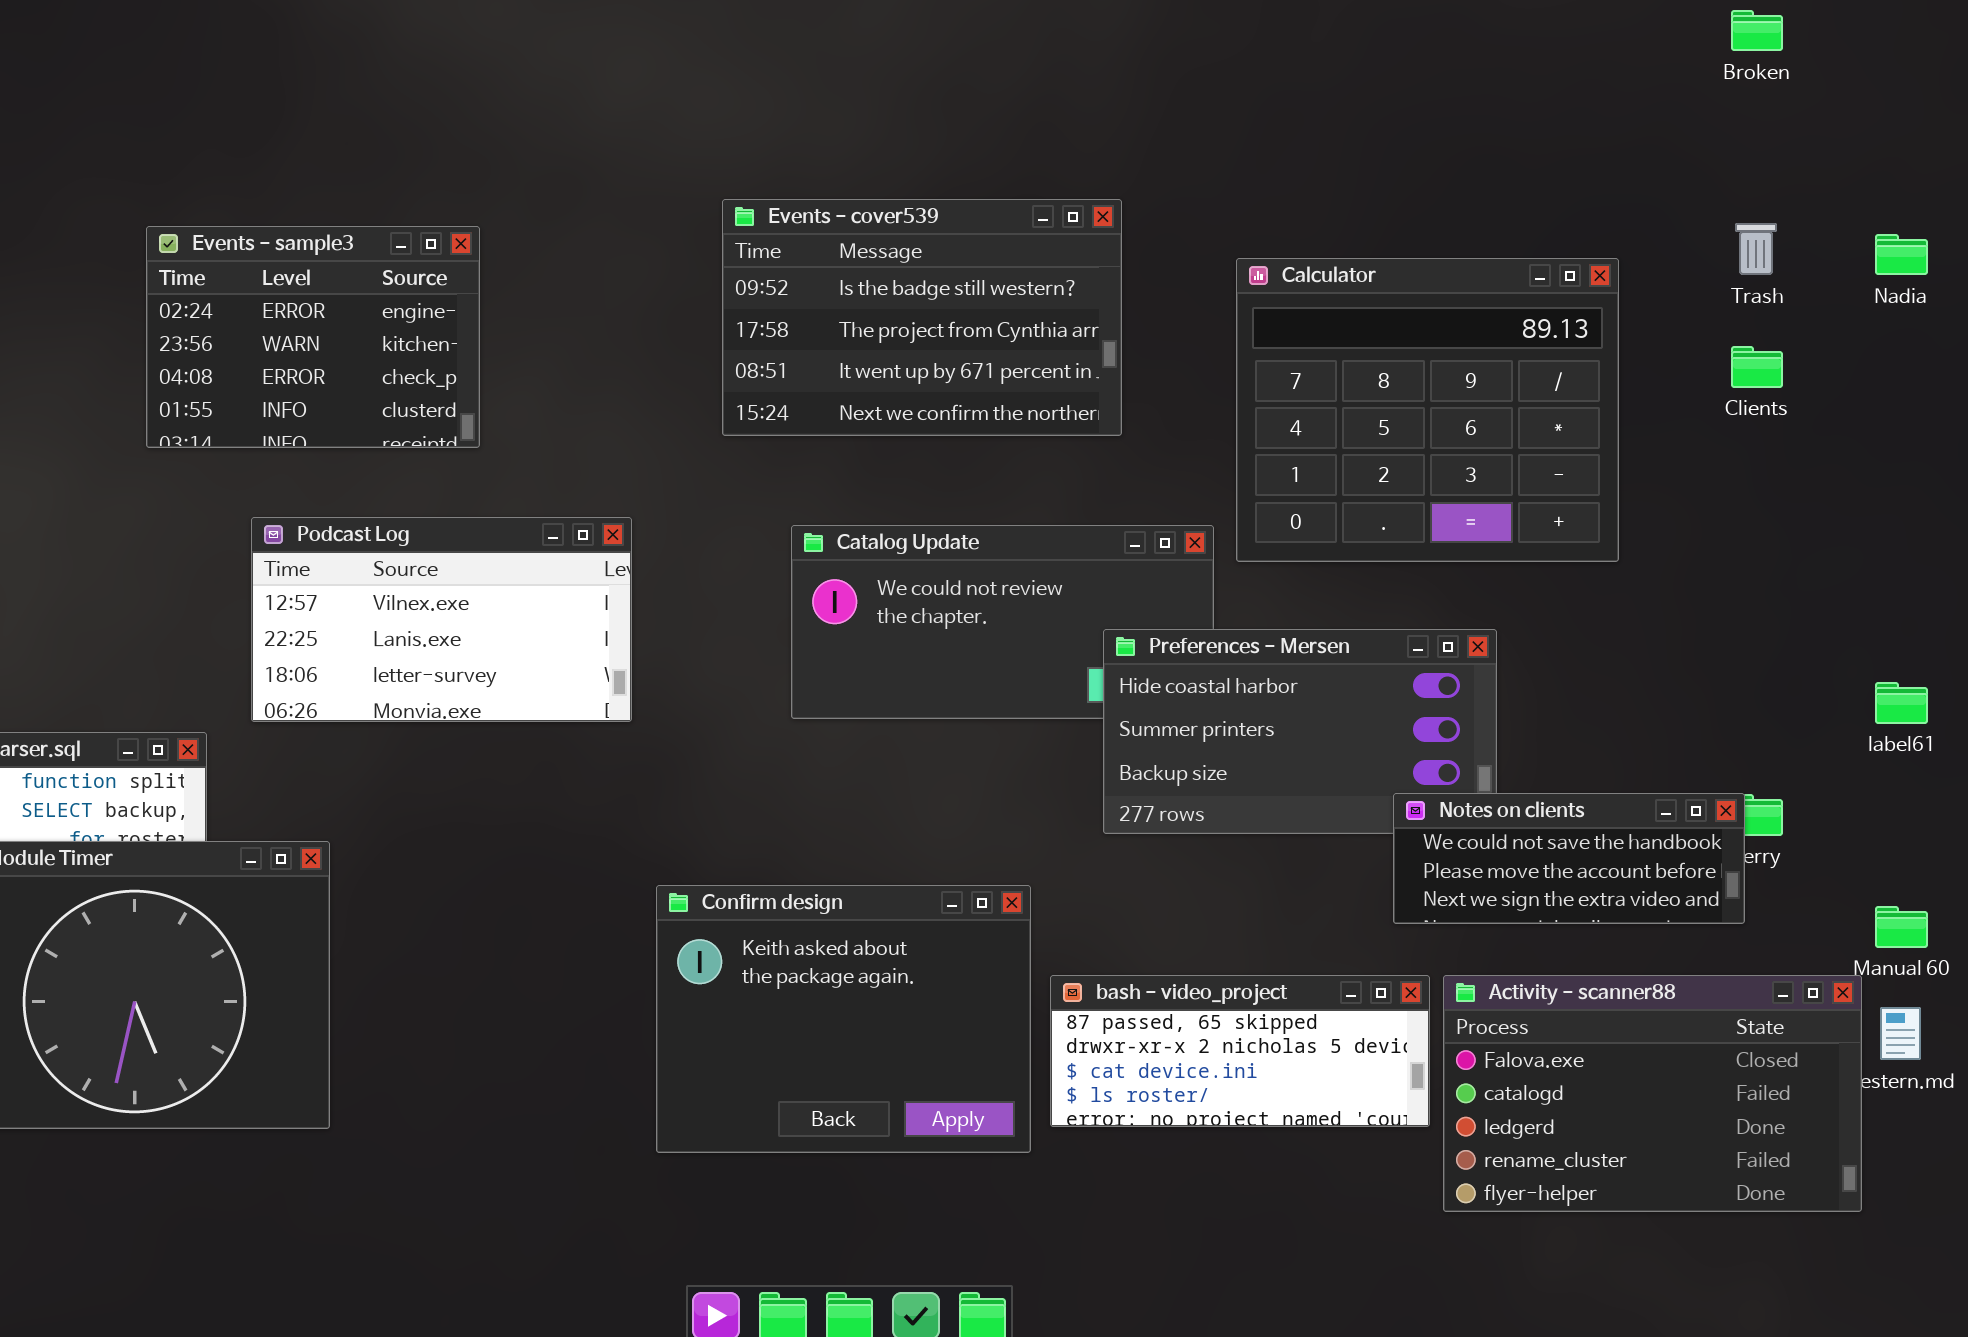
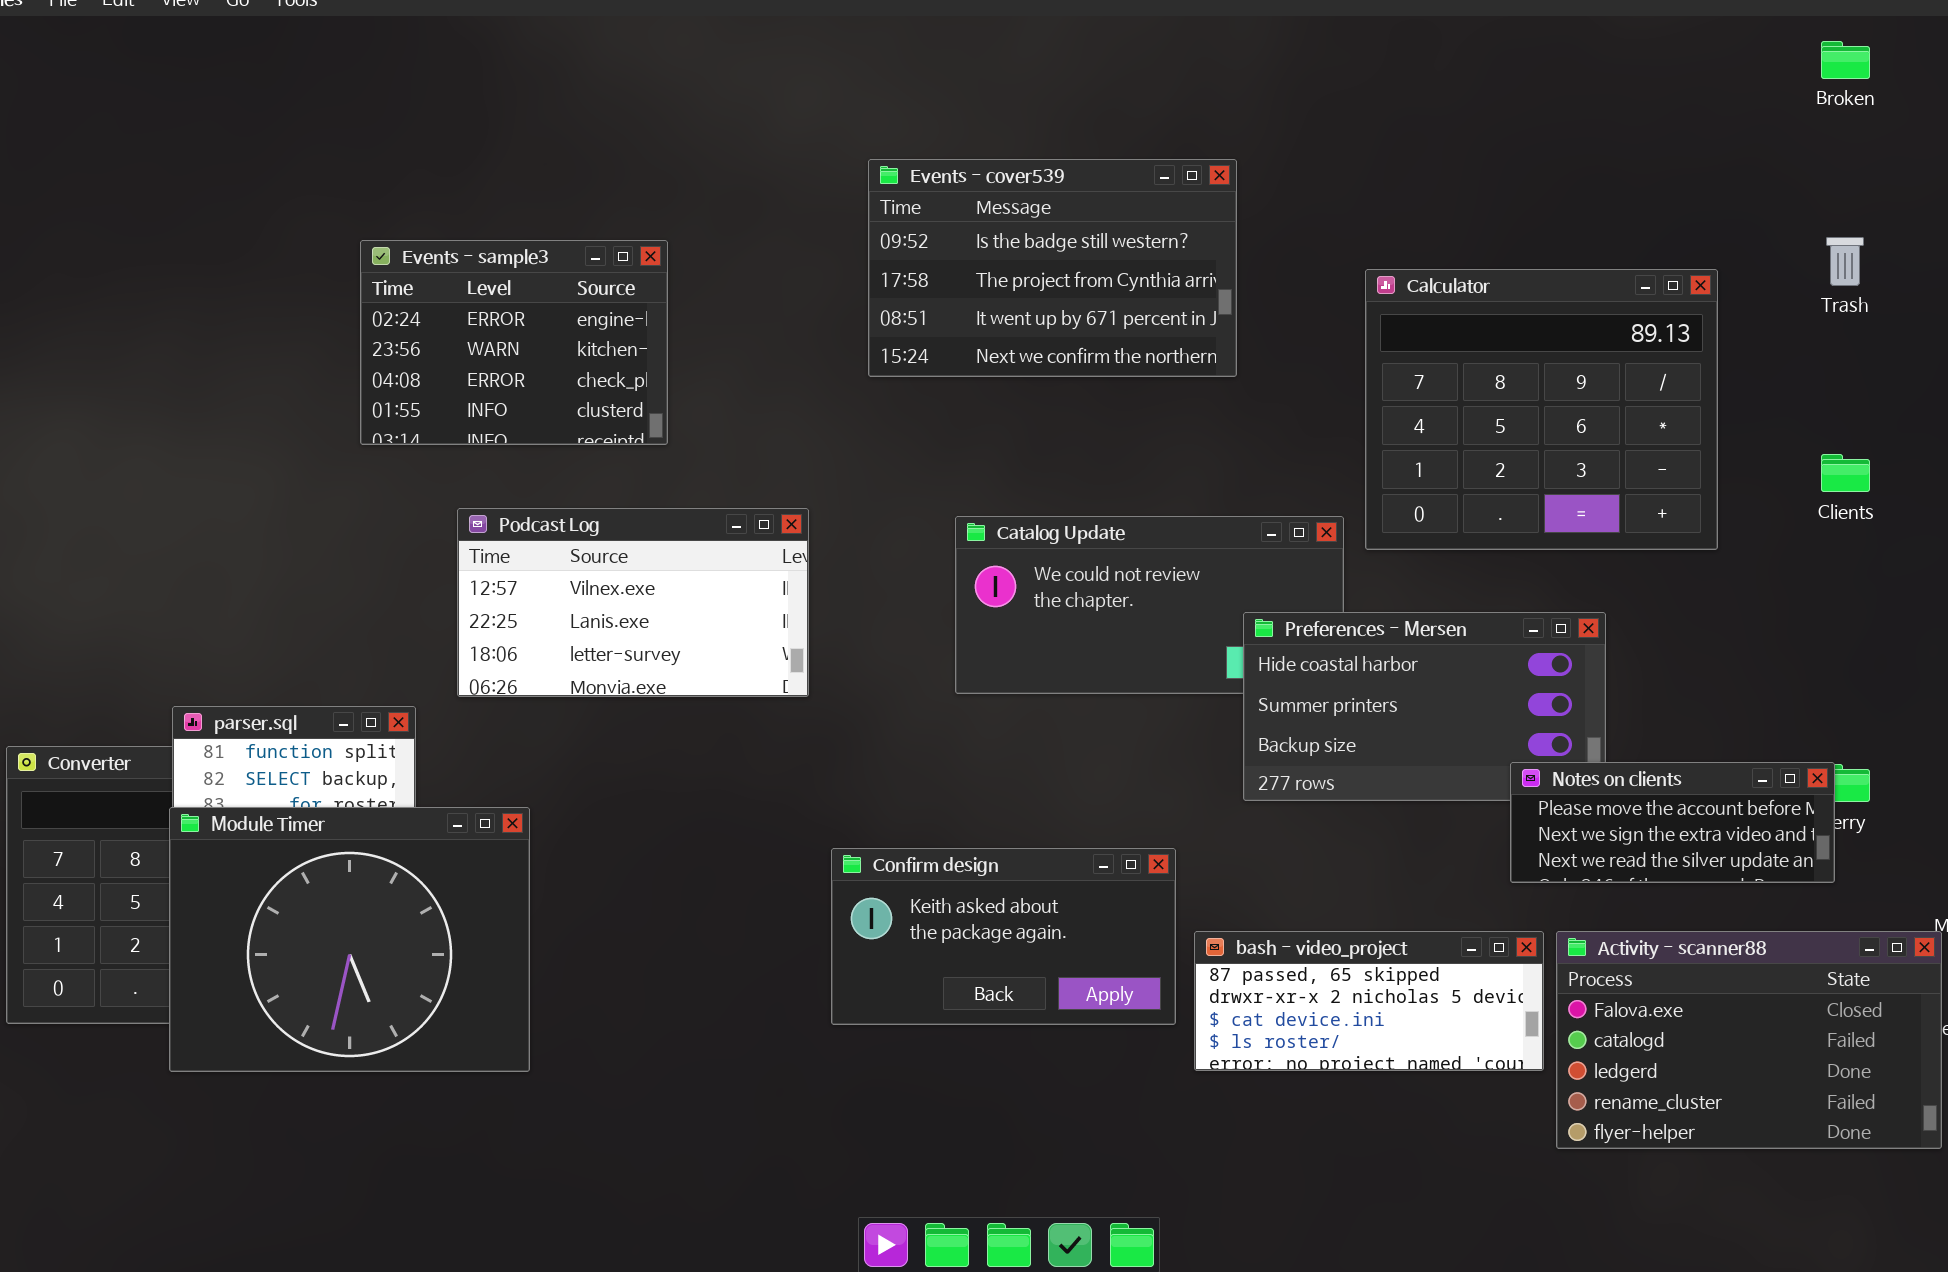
Events - cover539: [722,199,1122,436] -> [868,159,1237,377], moved
Clients: [1731,346,1783,388] -> [1821,454,1870,492], moved
Notes on clients: [1393,793,1745,924] -> [1510,762,1835,883], scrolled down 1 row
Confirm design: [656,885,1031,1153] -> [831,848,1176,1025], resized

